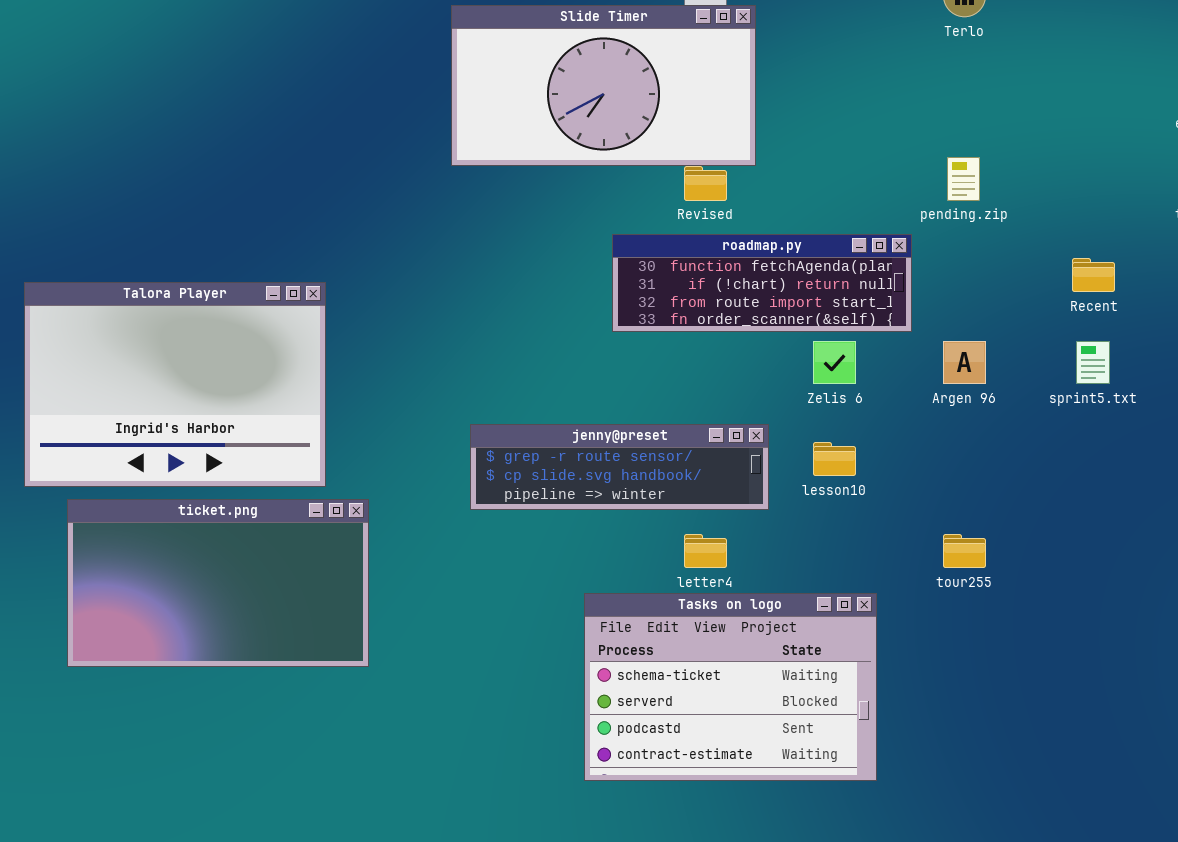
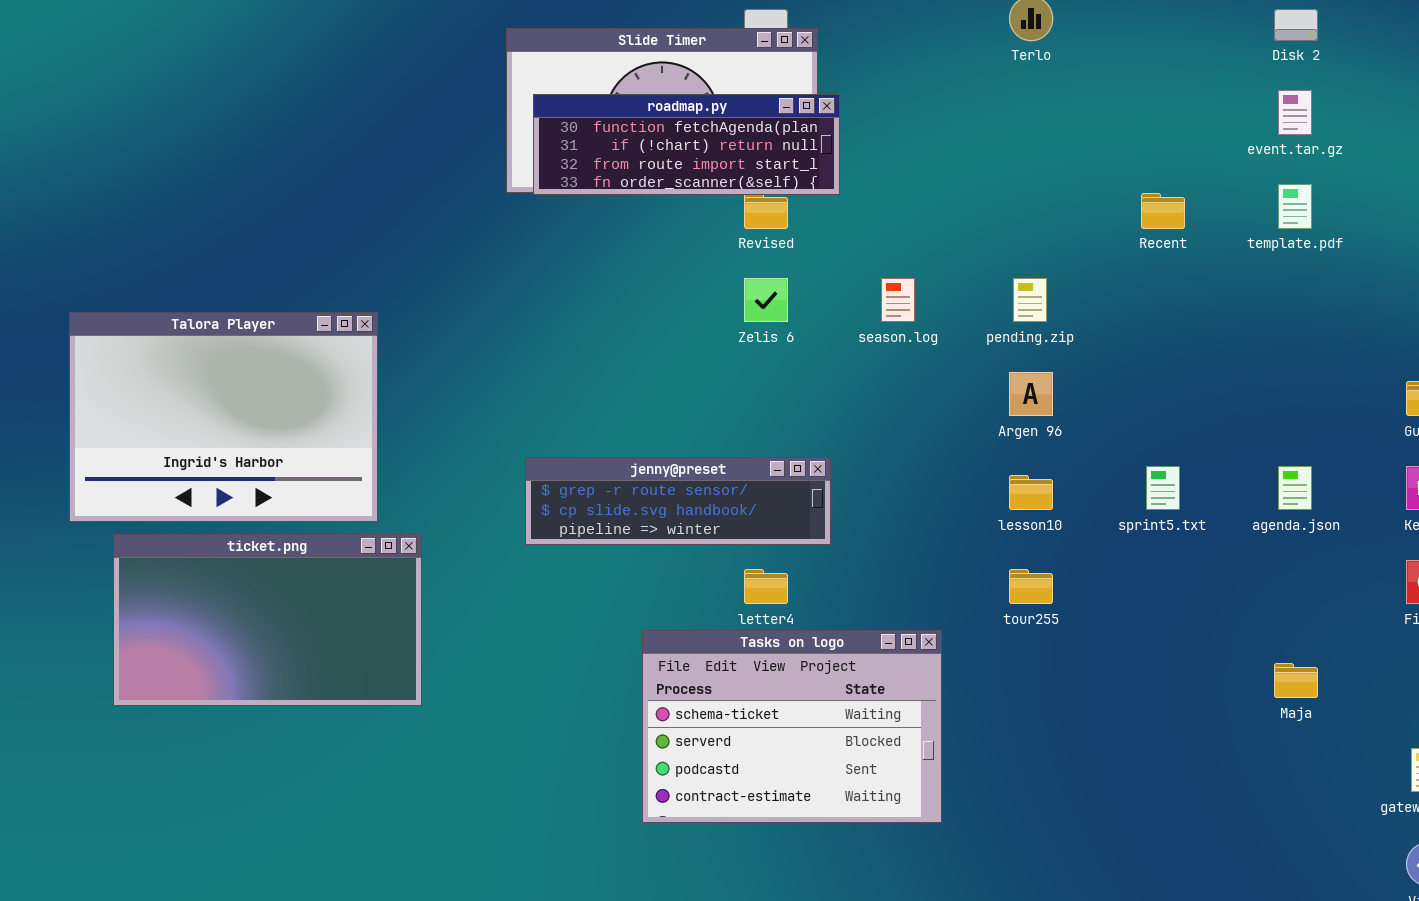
pending.zip: [947,157,980,201] -> [1013,278,1047,322], moved
roadmap.py: [612,234,912,332] -> [533,94,840,195], moved
Recent: [1072,258,1115,292] -> [1141,193,1185,229], moved
Zelis 6: [813,341,856,384] -> [744,278,788,322], moved
sprint5.txt: [1076,341,1110,384] -> [1146,466,1180,510], moved
lesson10: [813,442,856,476] -> [1009,475,1053,510], moved

